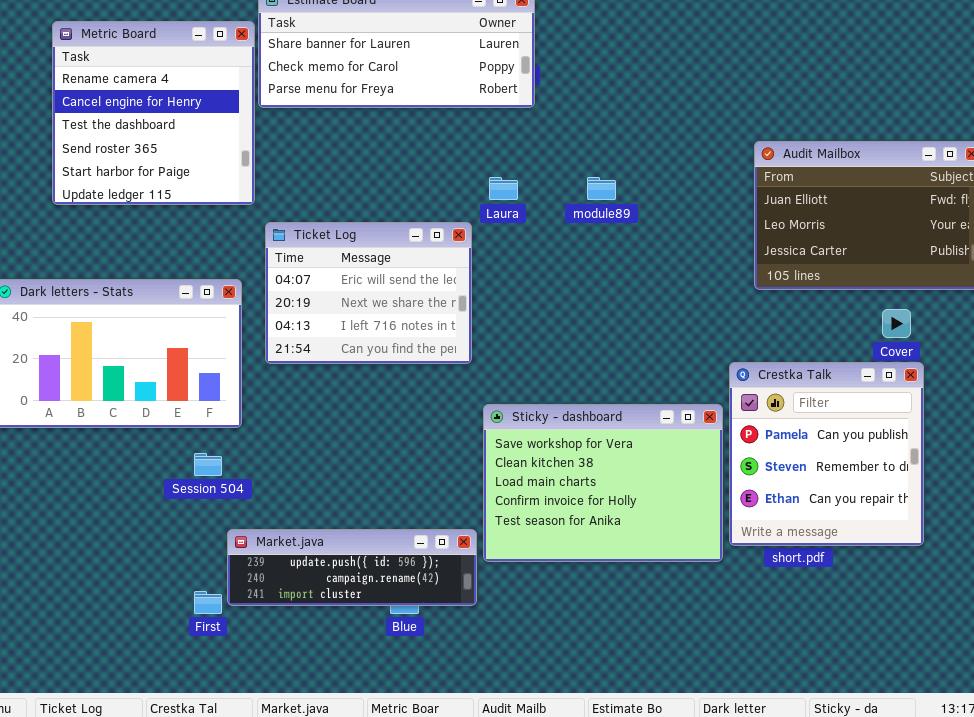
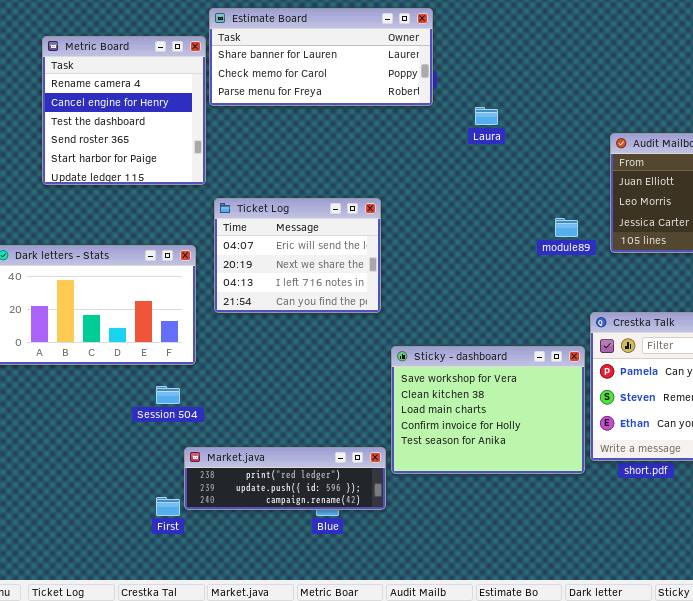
Laura: [489,177,518,200] -> [475,107,498,125], moved
module89: [587,177,616,200] -> [555,218,578,237], moved
Market.java: [227,529,477,606] -> [184,447,386,510], scrolled up 1 row

